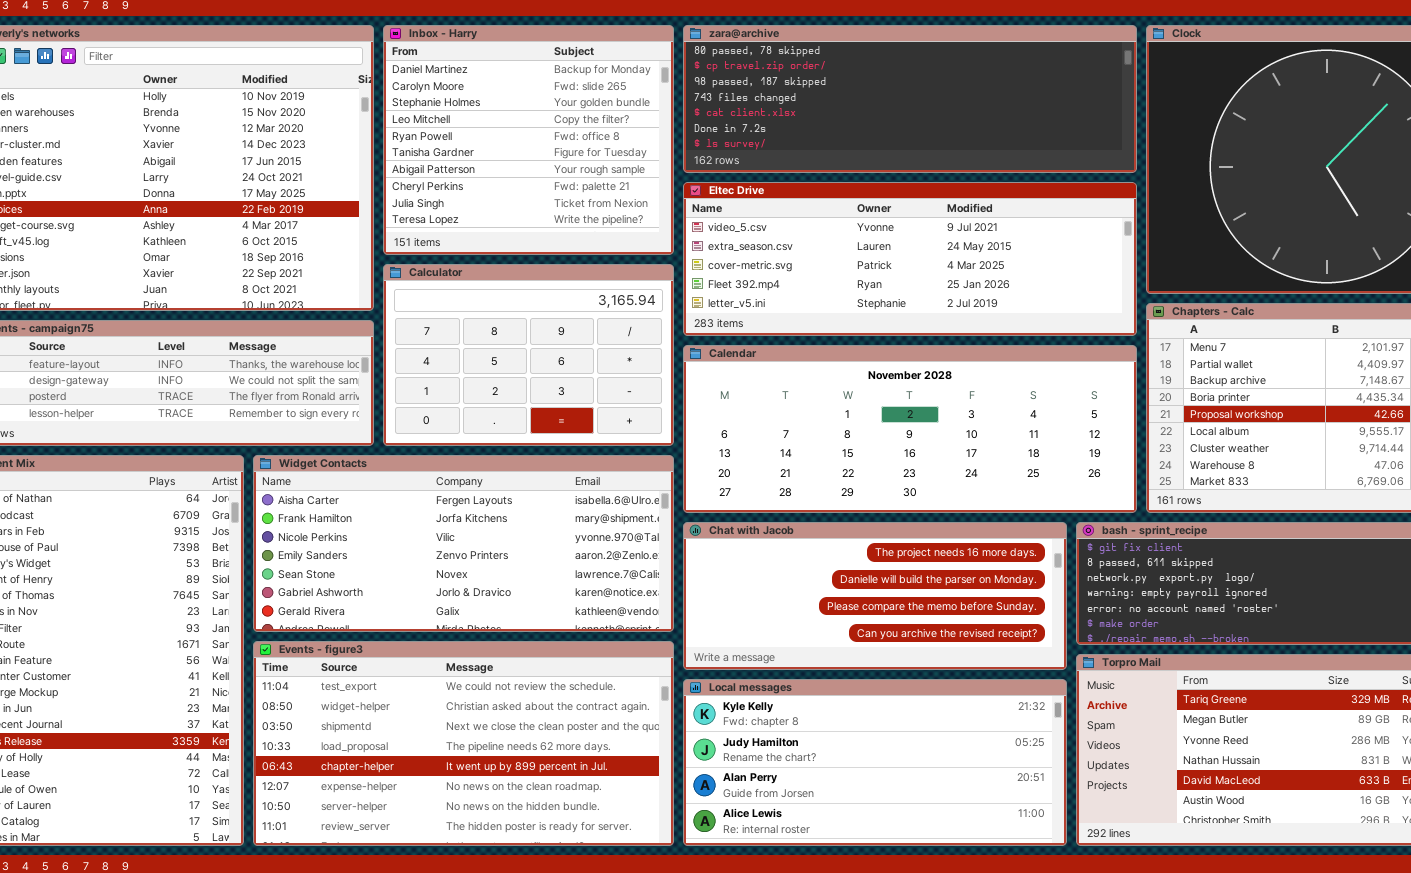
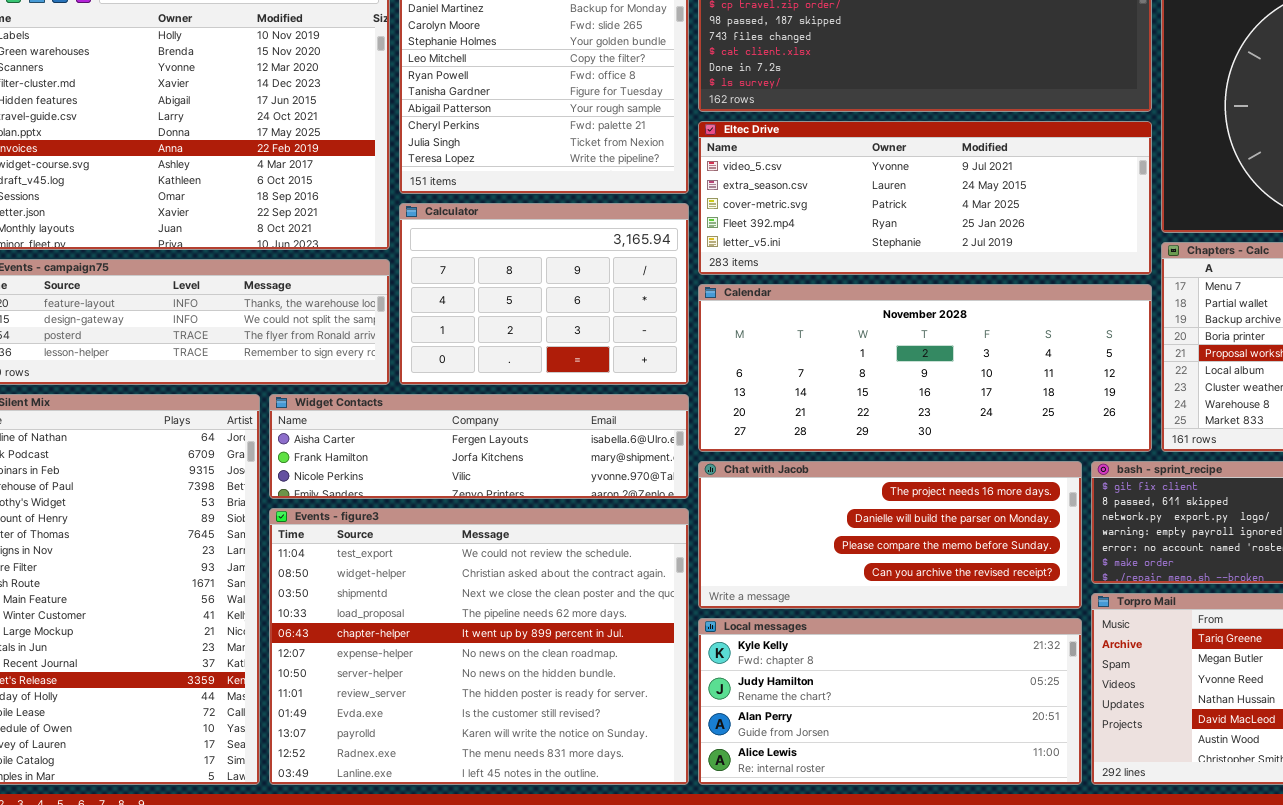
Widget Contacts: [253,455,674,632] -> [269,394,689,499], resized
Events - figure3: [253,641,674,846] -> [269,508,689,785], resized

